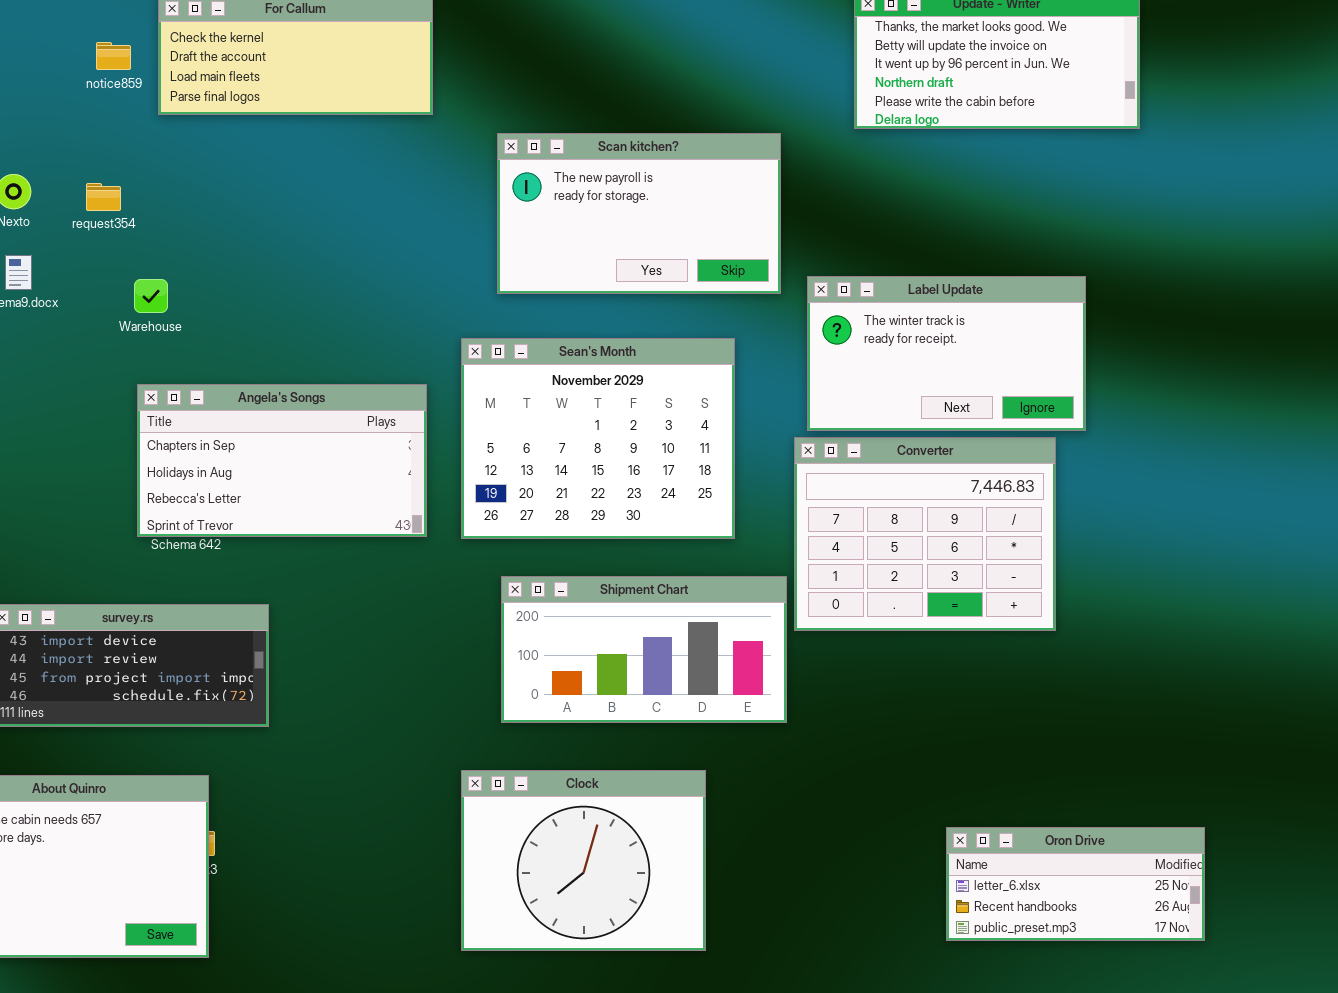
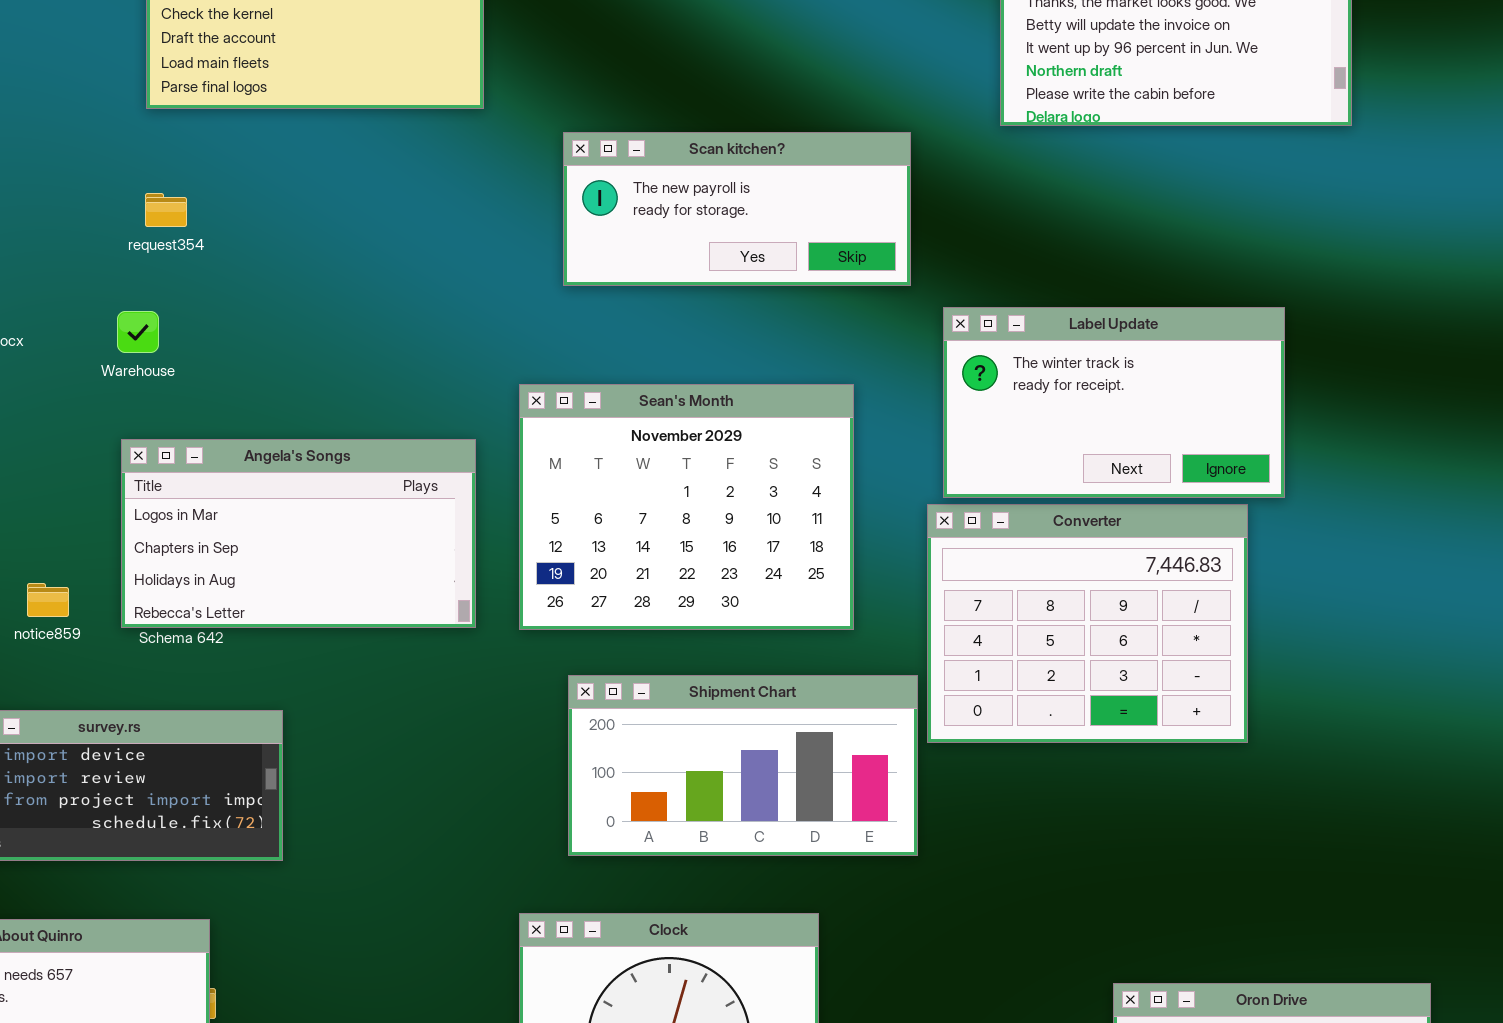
notice859: [96,42,131,70] -> [27,583,69,617], moved
Scan kitchen?: [497,133,781,294] -> [563,132,911,286], resized
request354: [86,183,121,211] -> [145,193,187,227], moved
Angela's Songs: [137,384,427,537] -> [121,439,476,628], scrolled up 1 row

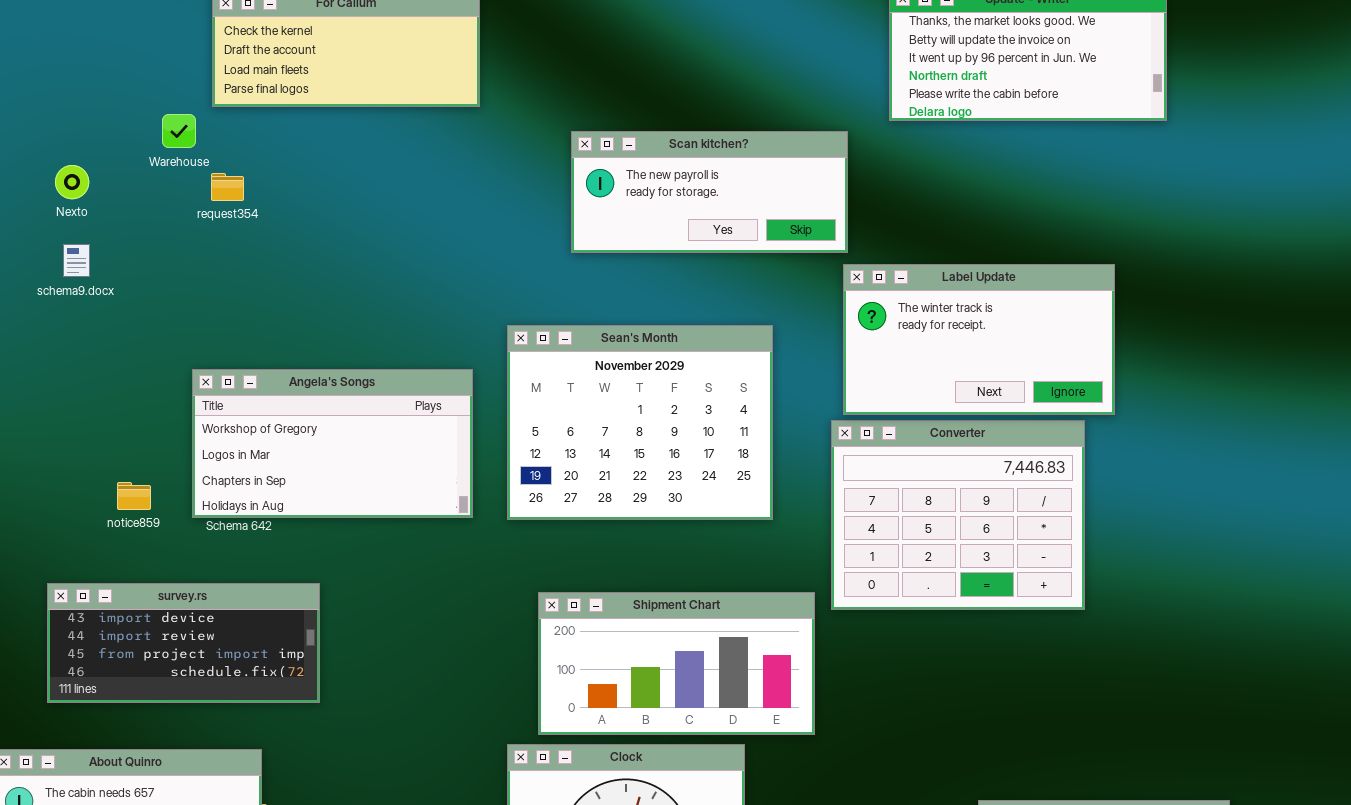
Scan kitchen?: [563,132,911,286] -> [571,131,848,253], moved
Warehouse: [117,311,159,353] -> [162,114,196,148], moved
Angela's Songs: [121,439,476,628] -> [192,369,473,518], scrolled up 1 row
Shipment Chart: [568,675,918,856] -> [538,592,815,735], moved

